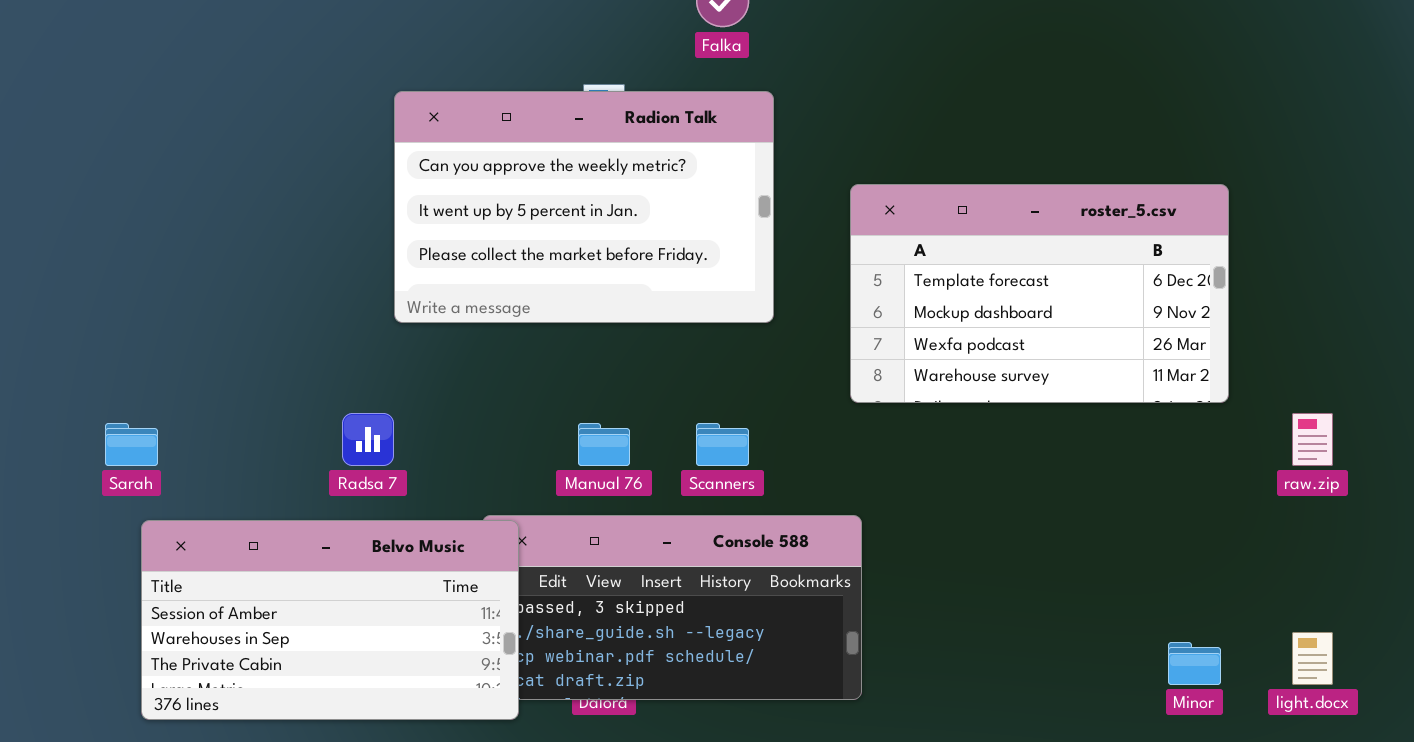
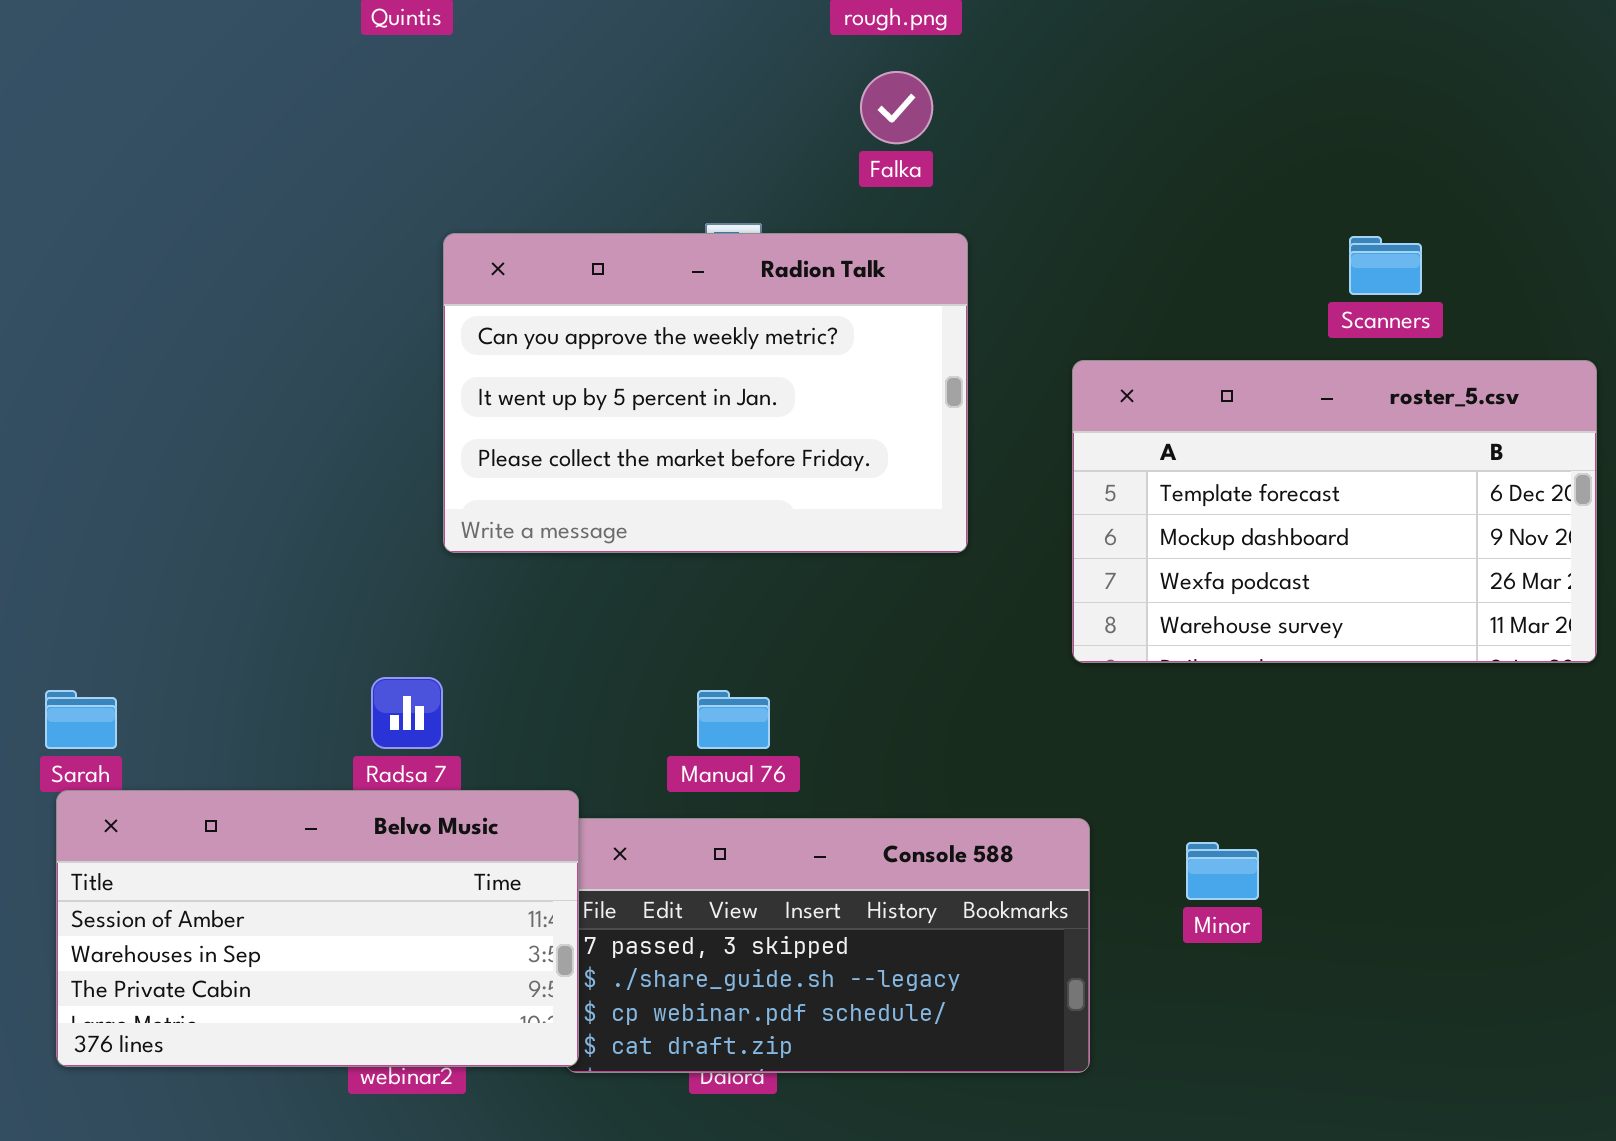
Scanners: [696,423,749,466] -> [1349,236,1422,295], moved
Belvo Music: [141,520,519,720] -> [56,790,579,1067], moved
Minor: [1168,642,1221,685] -> [1186,842,1259,900], moved

